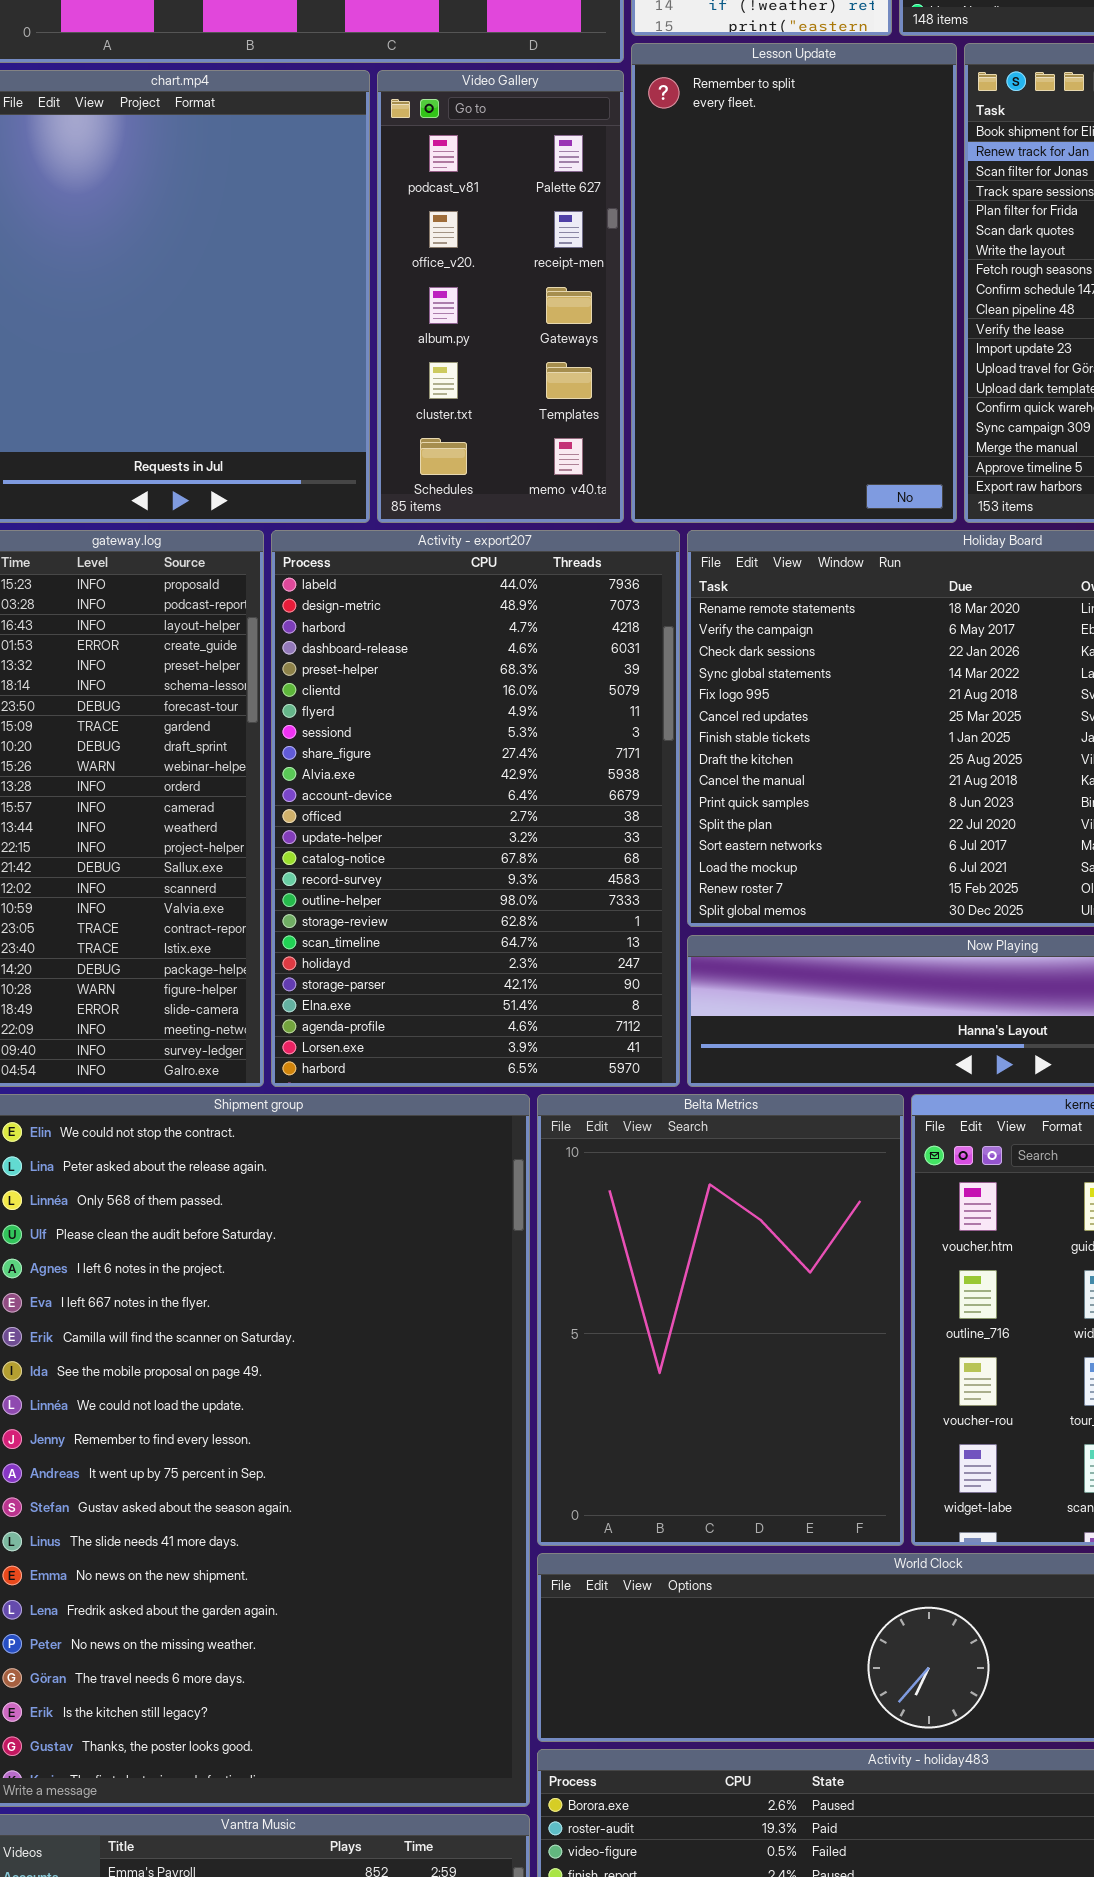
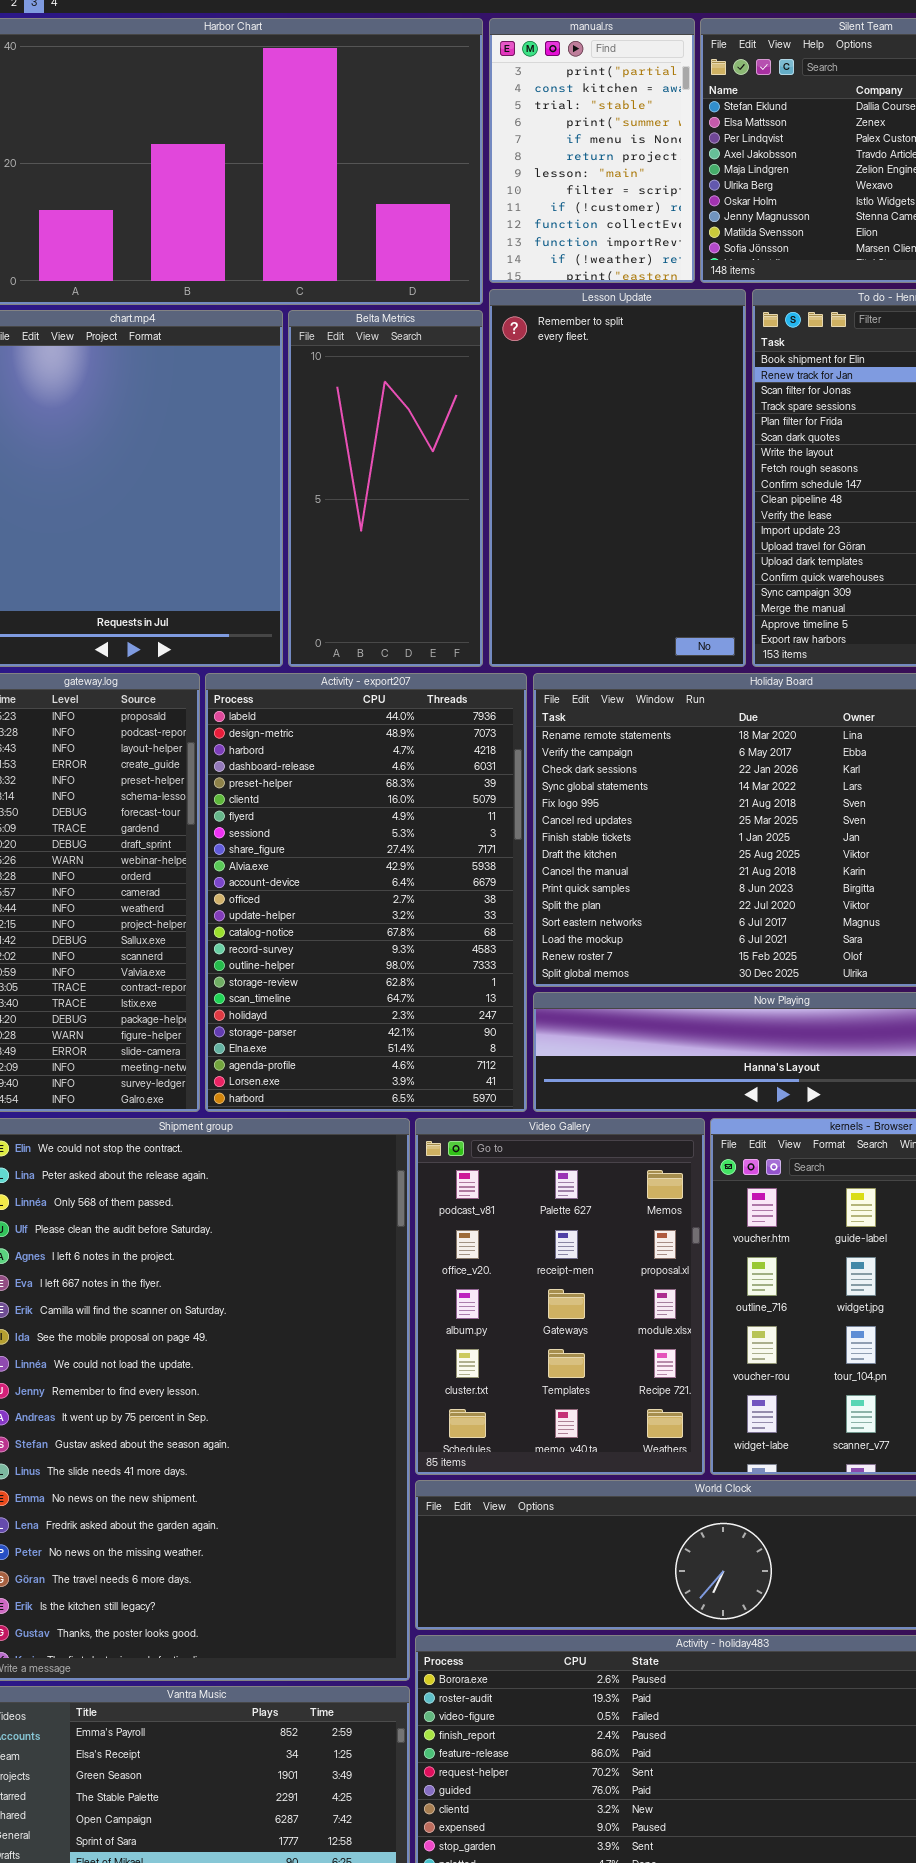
Video Gallery: [377,70,624,523] -> [415,1118,705,1475], moved, resized
Belta Metrics: [537,1094,904,1546] -> [288,310,483,667], moved, resized

